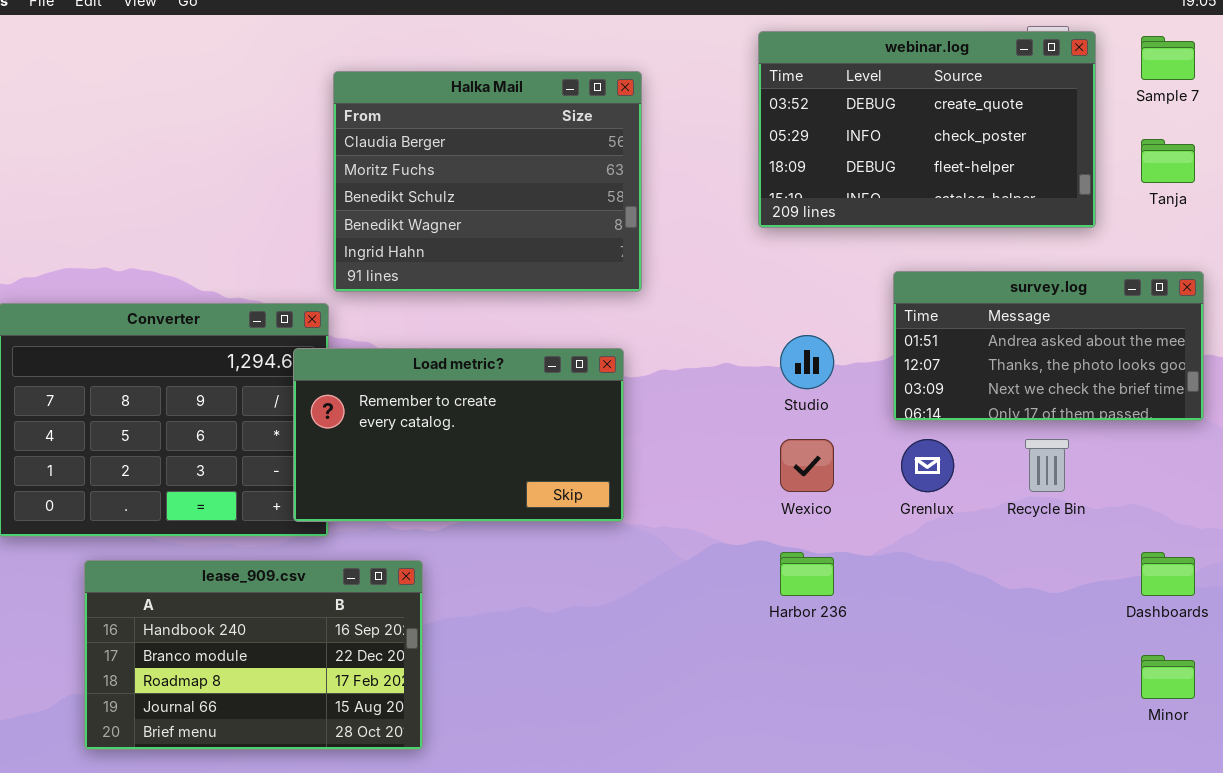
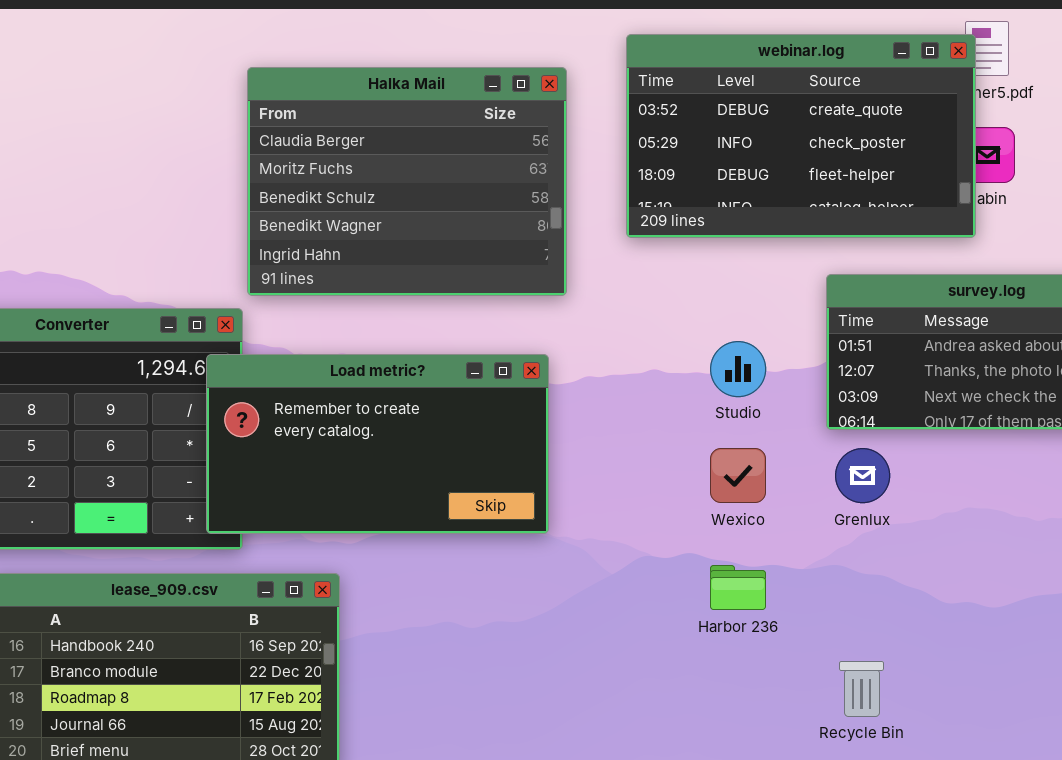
webinar.log: [758,31,1096,228] -> [626,34,976,238], moved
Recycle Bin: [1025,439,1069,492] -> [839,661,884,717], moved

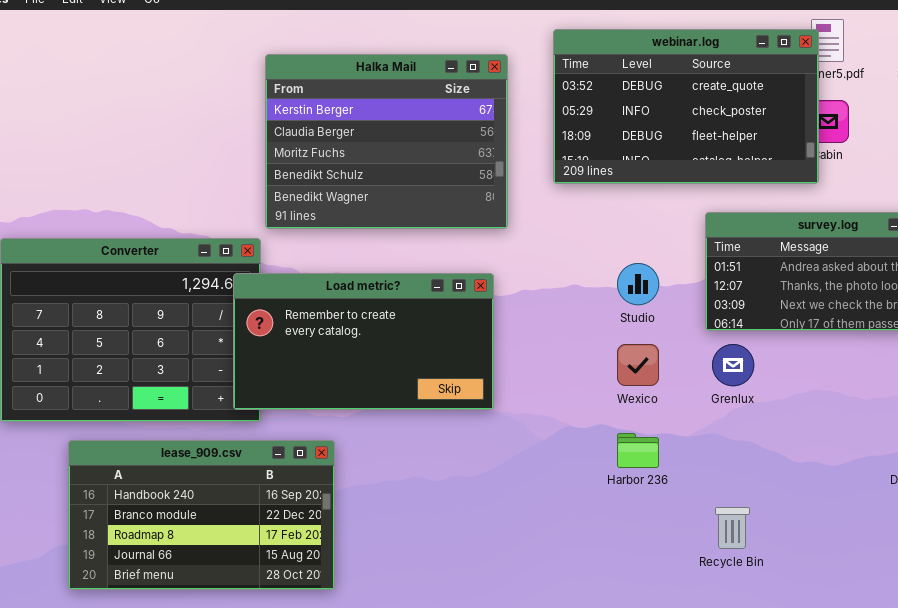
Halka Mail: [247,67,567,296] -> [265,54,508,229], scrolled up 1 row

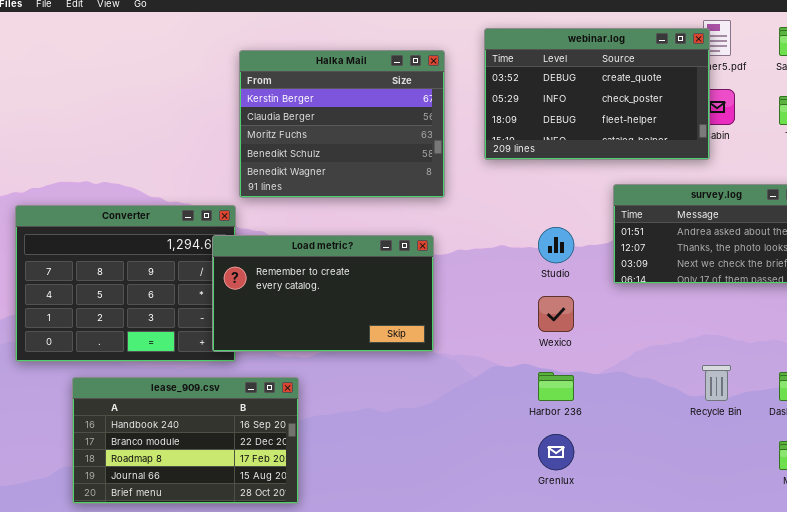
Grenlux: [712,344,754,386] -> [538,434,574,470], moved
Recycle Bin: [715,507,750,549] -> [702,365,731,401], moved

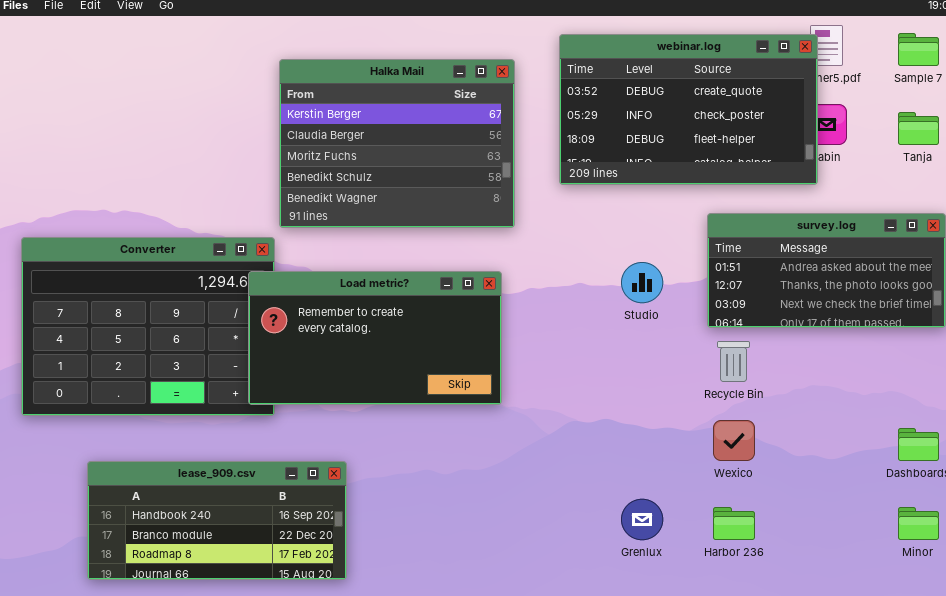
Wexico: [538,296,574,332] -> [713,420,755,461], moved
Recycle Bin: [702,365,731,401] -> [717,341,750,382], moved
Harbor 236: [538,372,574,401] -> [713,507,755,540], moved
lease_909.csv: [72,377,299,504] -> [87,461,347,580], resized

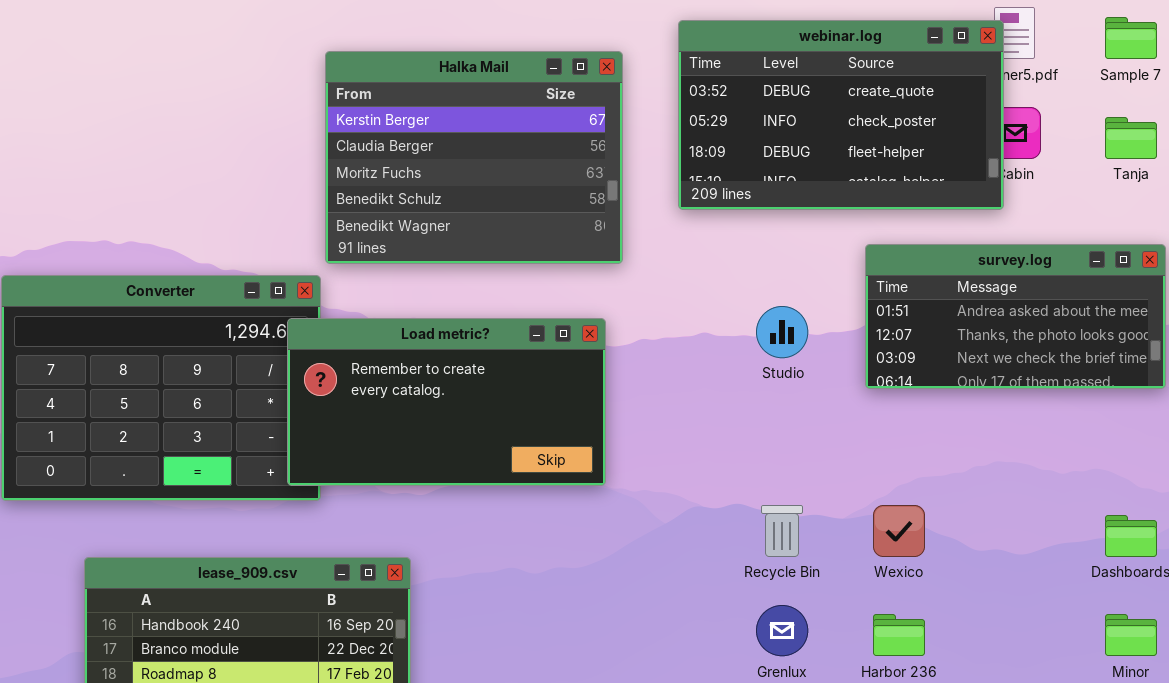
Recycle Bin: [717,341,750,382] -> [761,505,803,557], moved

